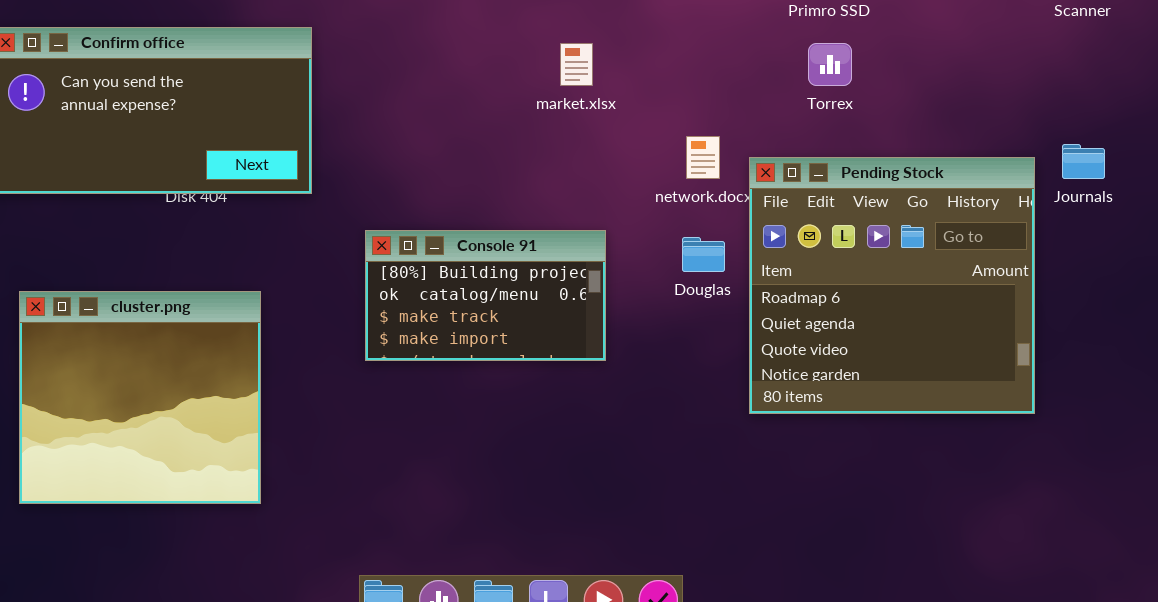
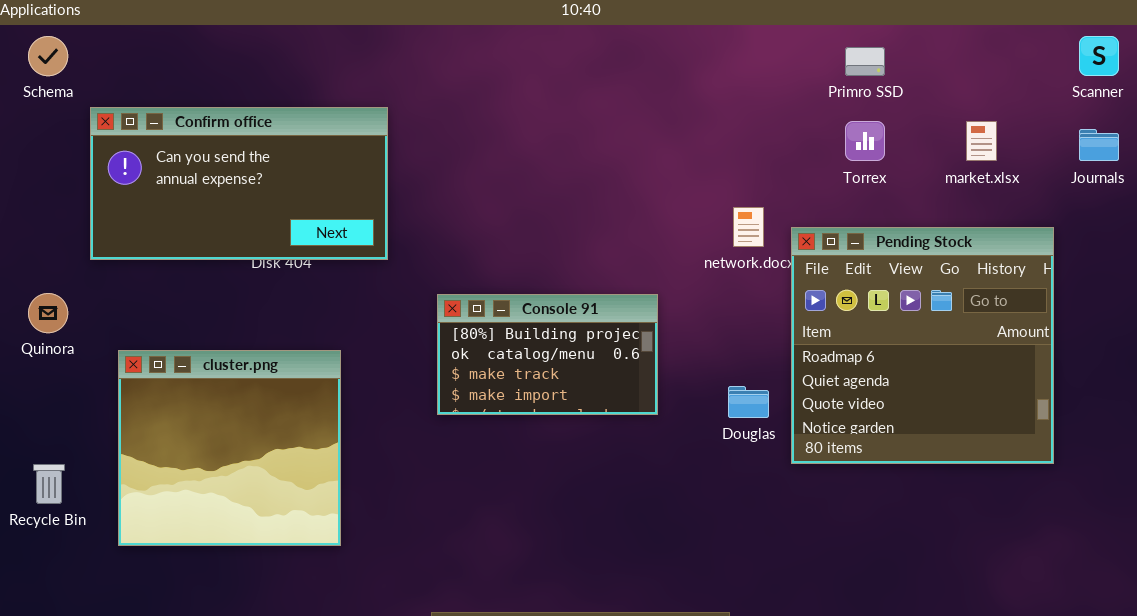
market.xlsx: [560,43,593,86] -> [966,121,997,161], moved
Journals: [1062,144,1105,179] -> [1079,129,1119,161], moved
Douglas: [682,237,725,272] -> [728,386,769,418], moved

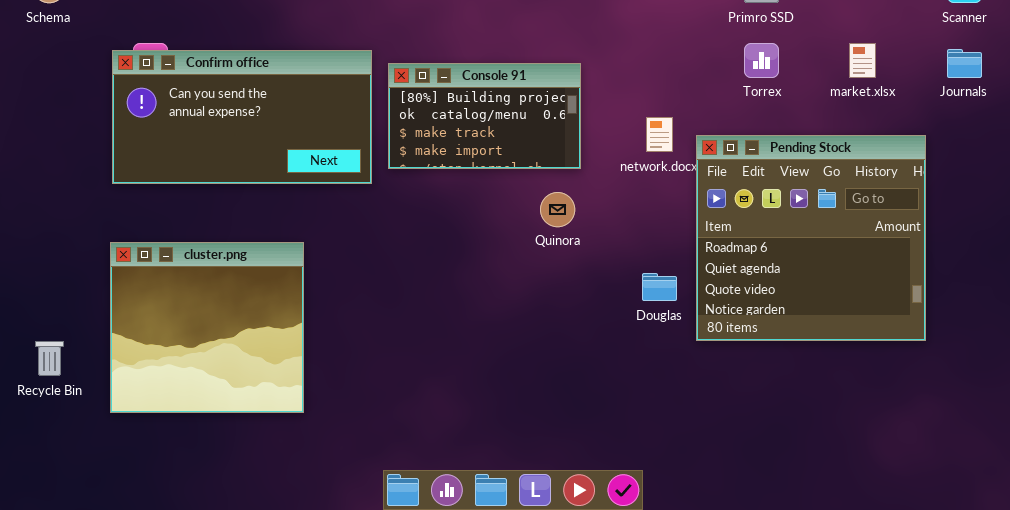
Confirm office: [90,107,388,260] -> [112,50,372,184], moved
Quinora: [28,293,68,333] -> [540,192,575,227], moved
Console 91: [437,294,658,415] -> [388,63,581,169], moved

